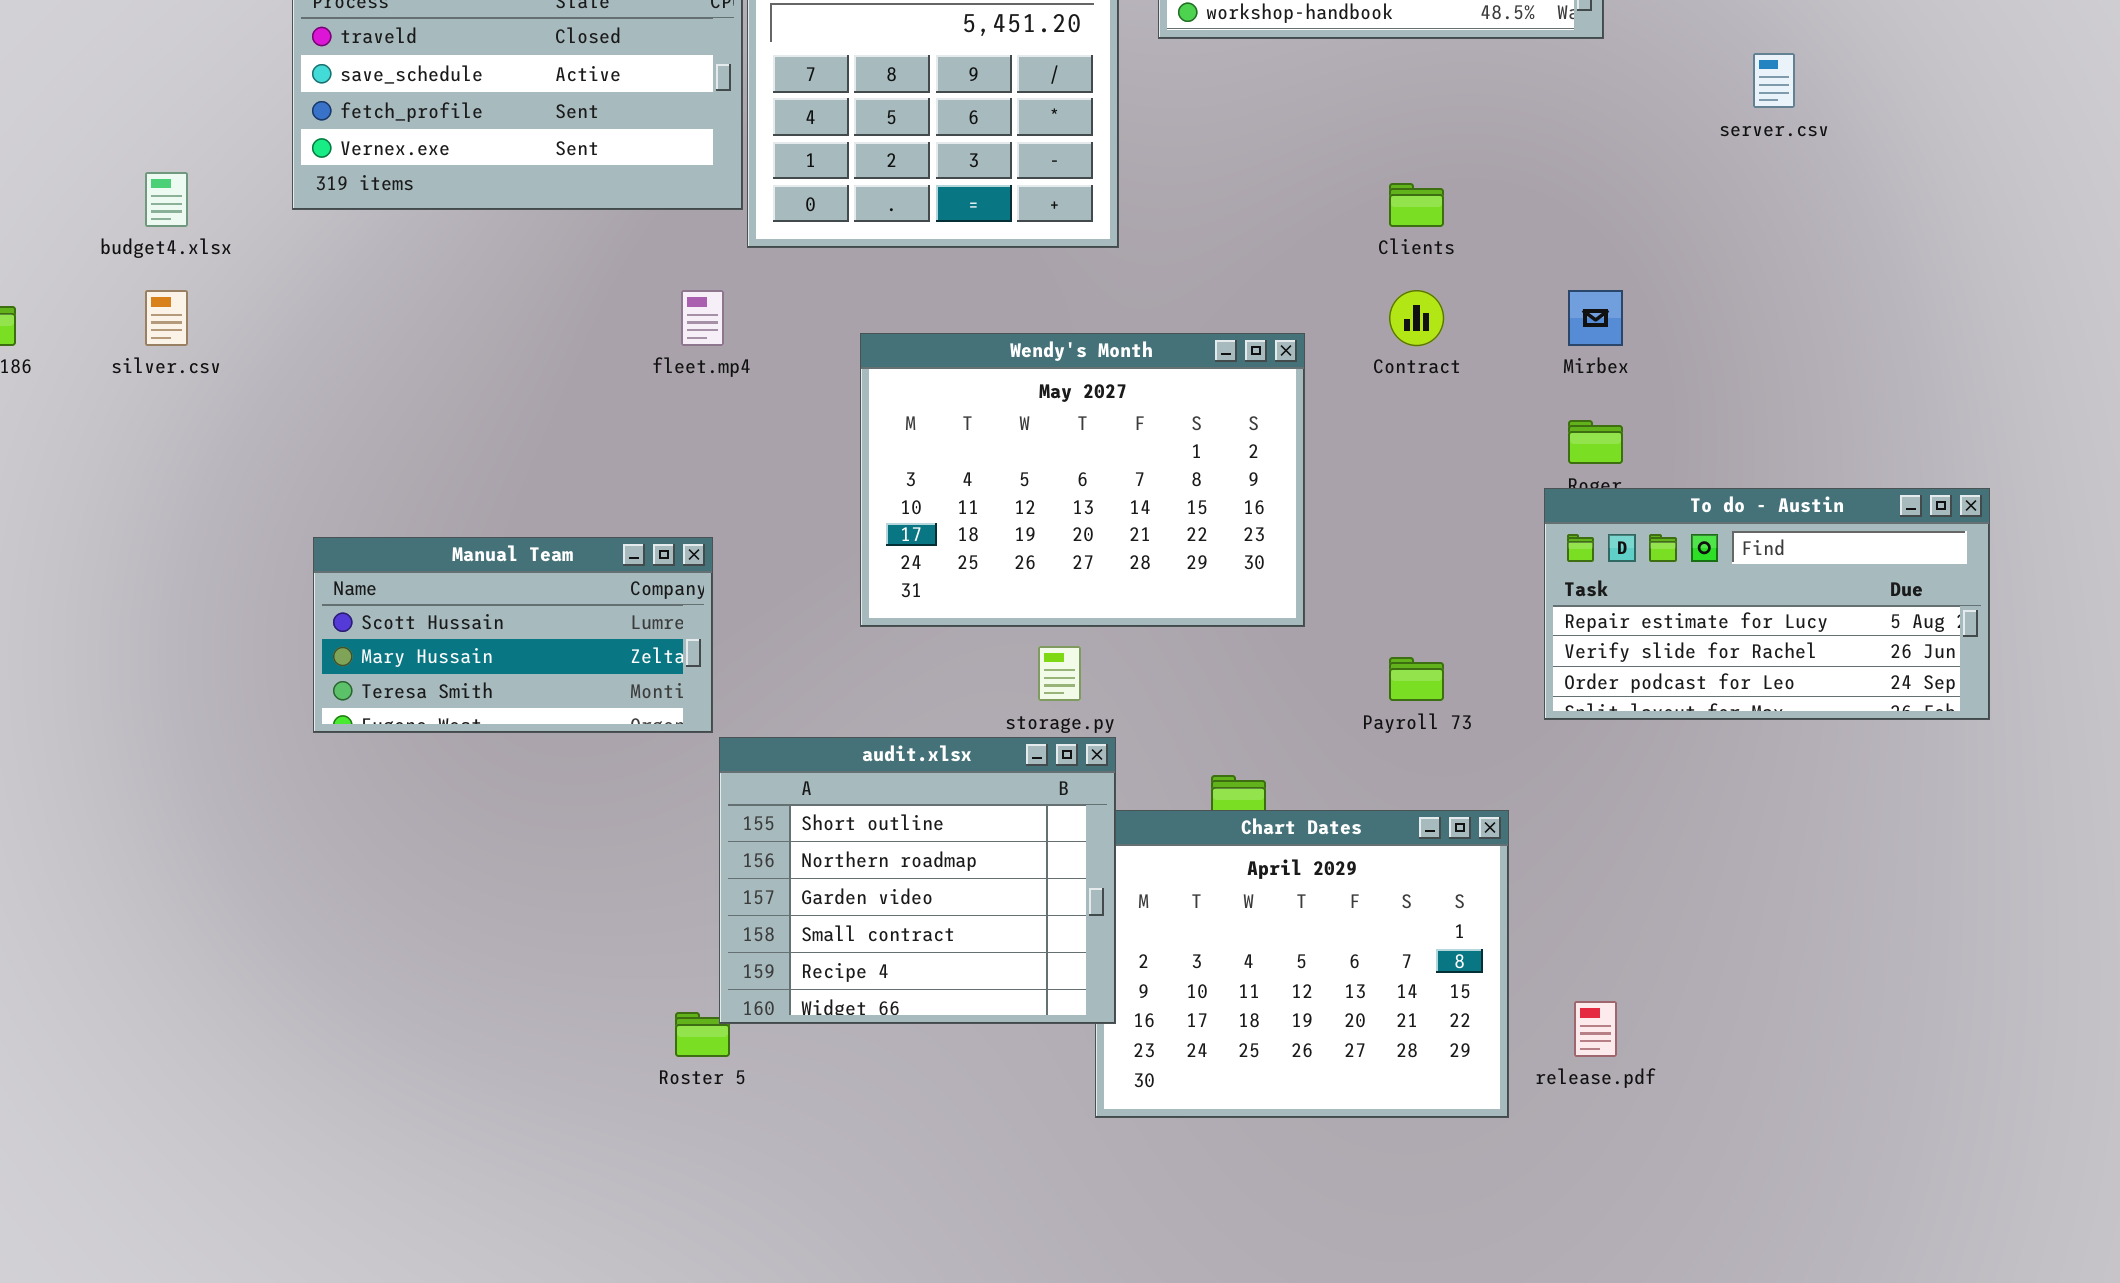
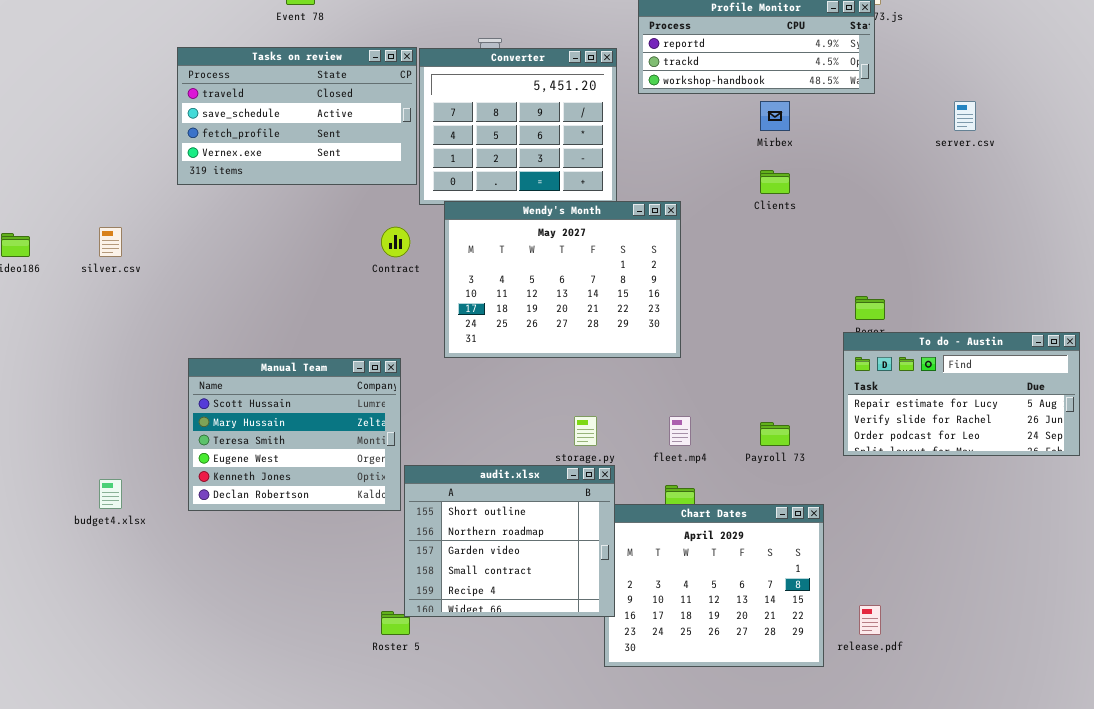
budget4.xlsx: [145,172,188,227] -> [99,479,122,509], moved
fleet.mp4: [681,290,724,346] -> [669,416,691,446], moved
Contract: [1389,290,1444,346] -> [381,227,410,257], moved
Mirbex: [1568,290,1623,346] -> [760,101,790,131], moved
Wendy's Month: [860,333,1305,627] -> [444,201,681,358], moved
Manual Team: [313,537,713,733] -> [188,358,401,511], resized

